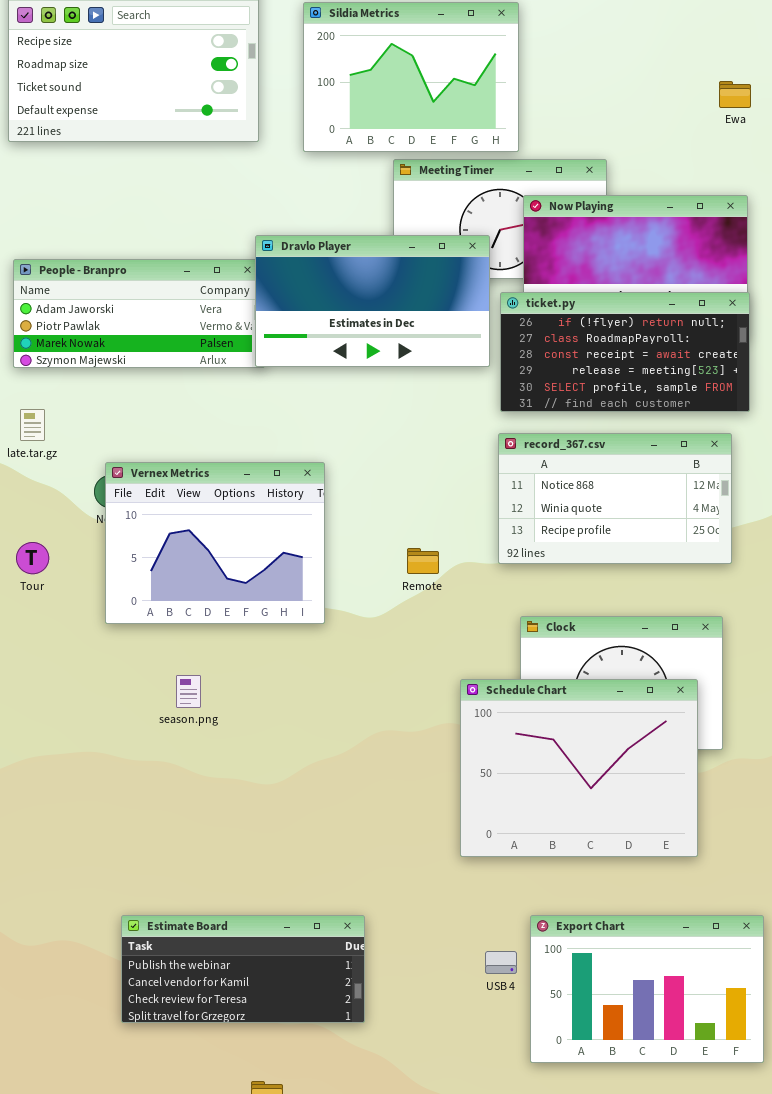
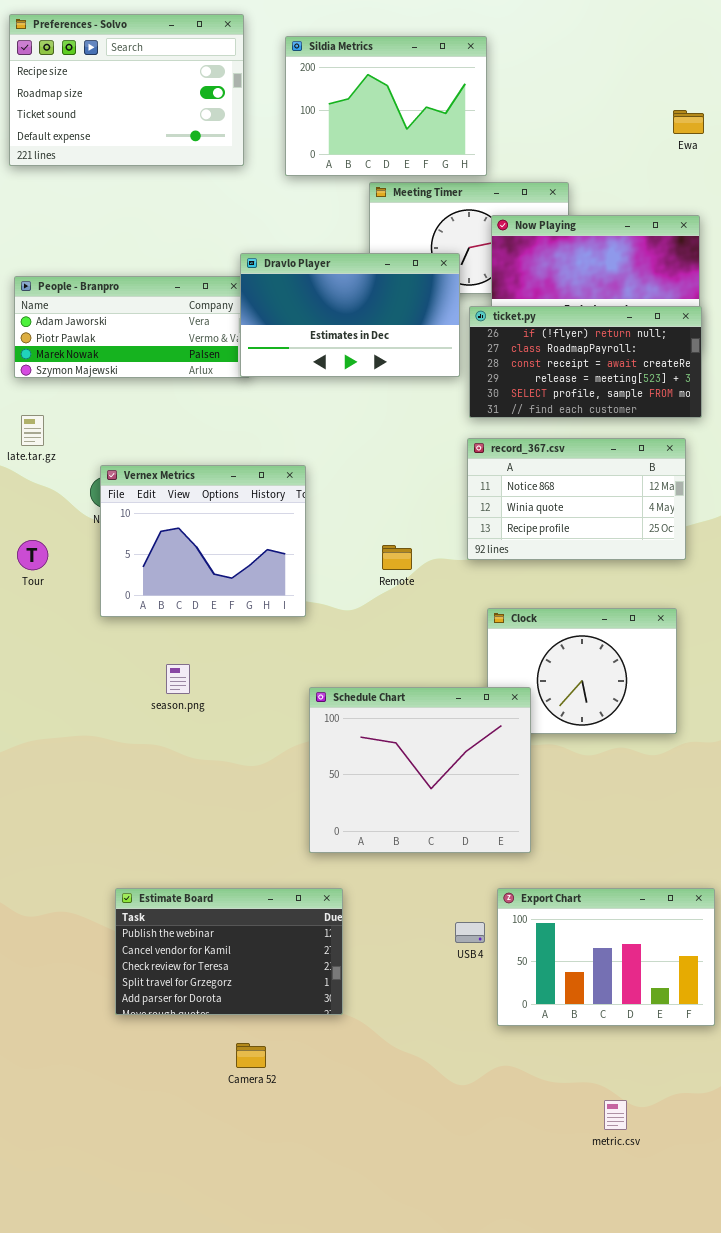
Schedule Chart: [460,679,698,857] -> [309,687,531,853], moved
Estimate Board: [121,915,365,1023] -> [115,888,343,1015], resized

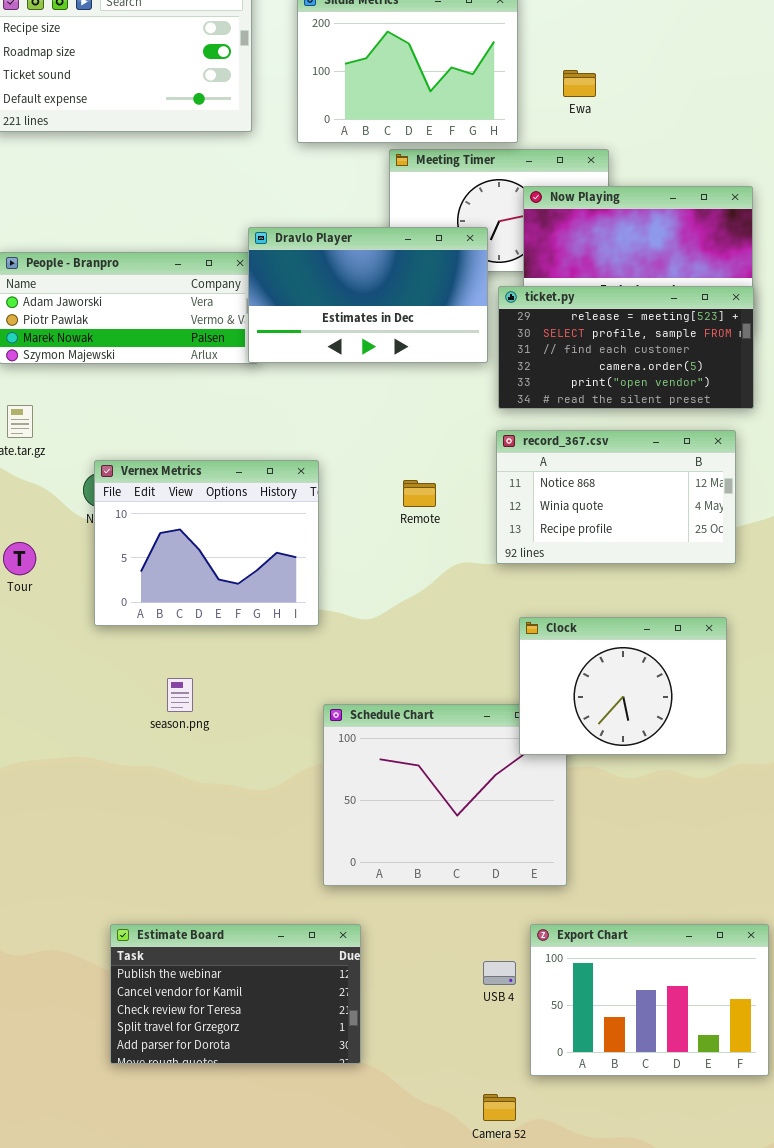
Ewa: [673,110,704,134] -> [563,70,596,97], moved
ticket.py: [469,306,702,418] -> [498,286,754,409], scrolled down 3 rows
Remote: [382,545,412,570] -> [403,480,436,507], moved
Clock: [487,608,677,734] -> [519,617,727,755], raised
Camera 52: [236,1043,266,1068] -> [483,1094,516,1121], moved

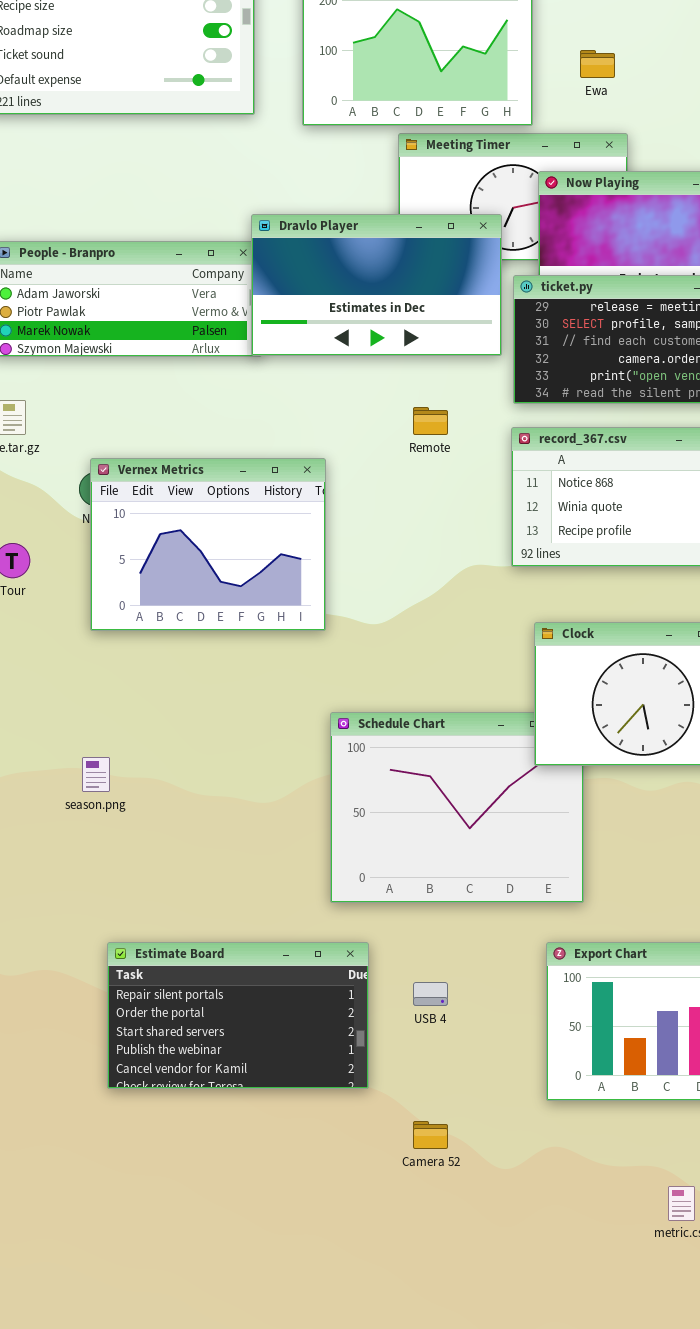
Remote: [403,480,436,507] -> [413,407,448,435], moved
season.png: [167,678,193,712] -> [82,757,110,792], moved
Estimate Board: [110,924,361,1064] -> [107,942,369,1089], scrolled up 3 rows
USB 4: [483,961,516,985] -> [413,982,448,1006], moved
Camera 52: [483,1094,516,1121] -> [413,1121,448,1149], moved

